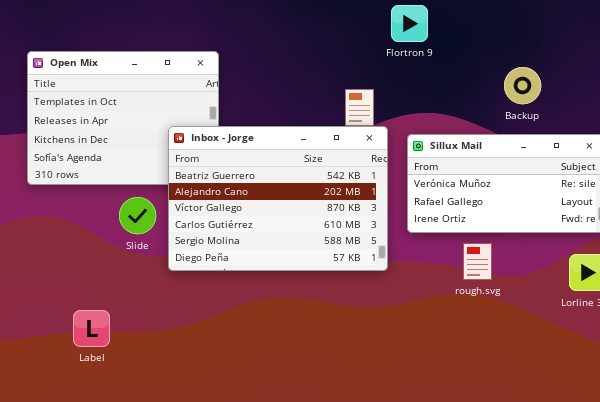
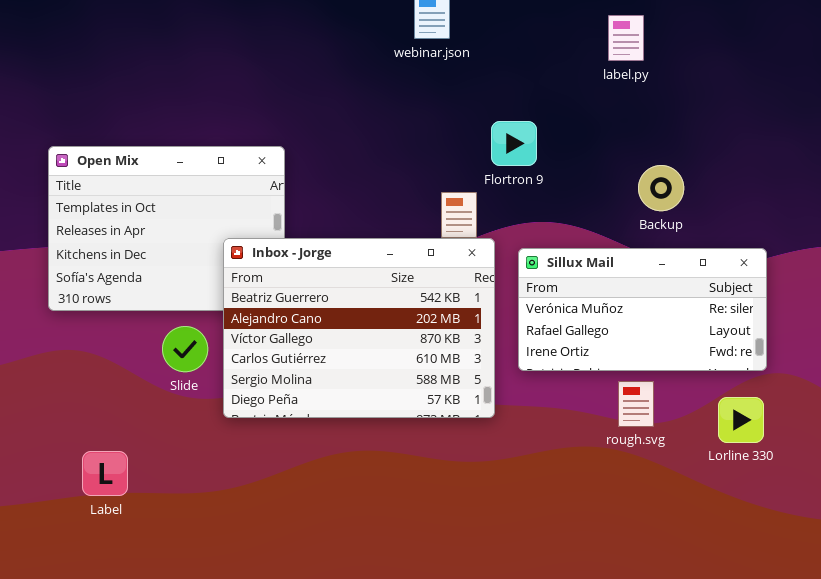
Flortron 9: [391,5,428,42] -> [491,121,537,166], moved
rough.svg: [463,243,492,280] -> [618,381,654,427], moved
Label: [73,310,110,347] -> [82,451,128,496], moved

